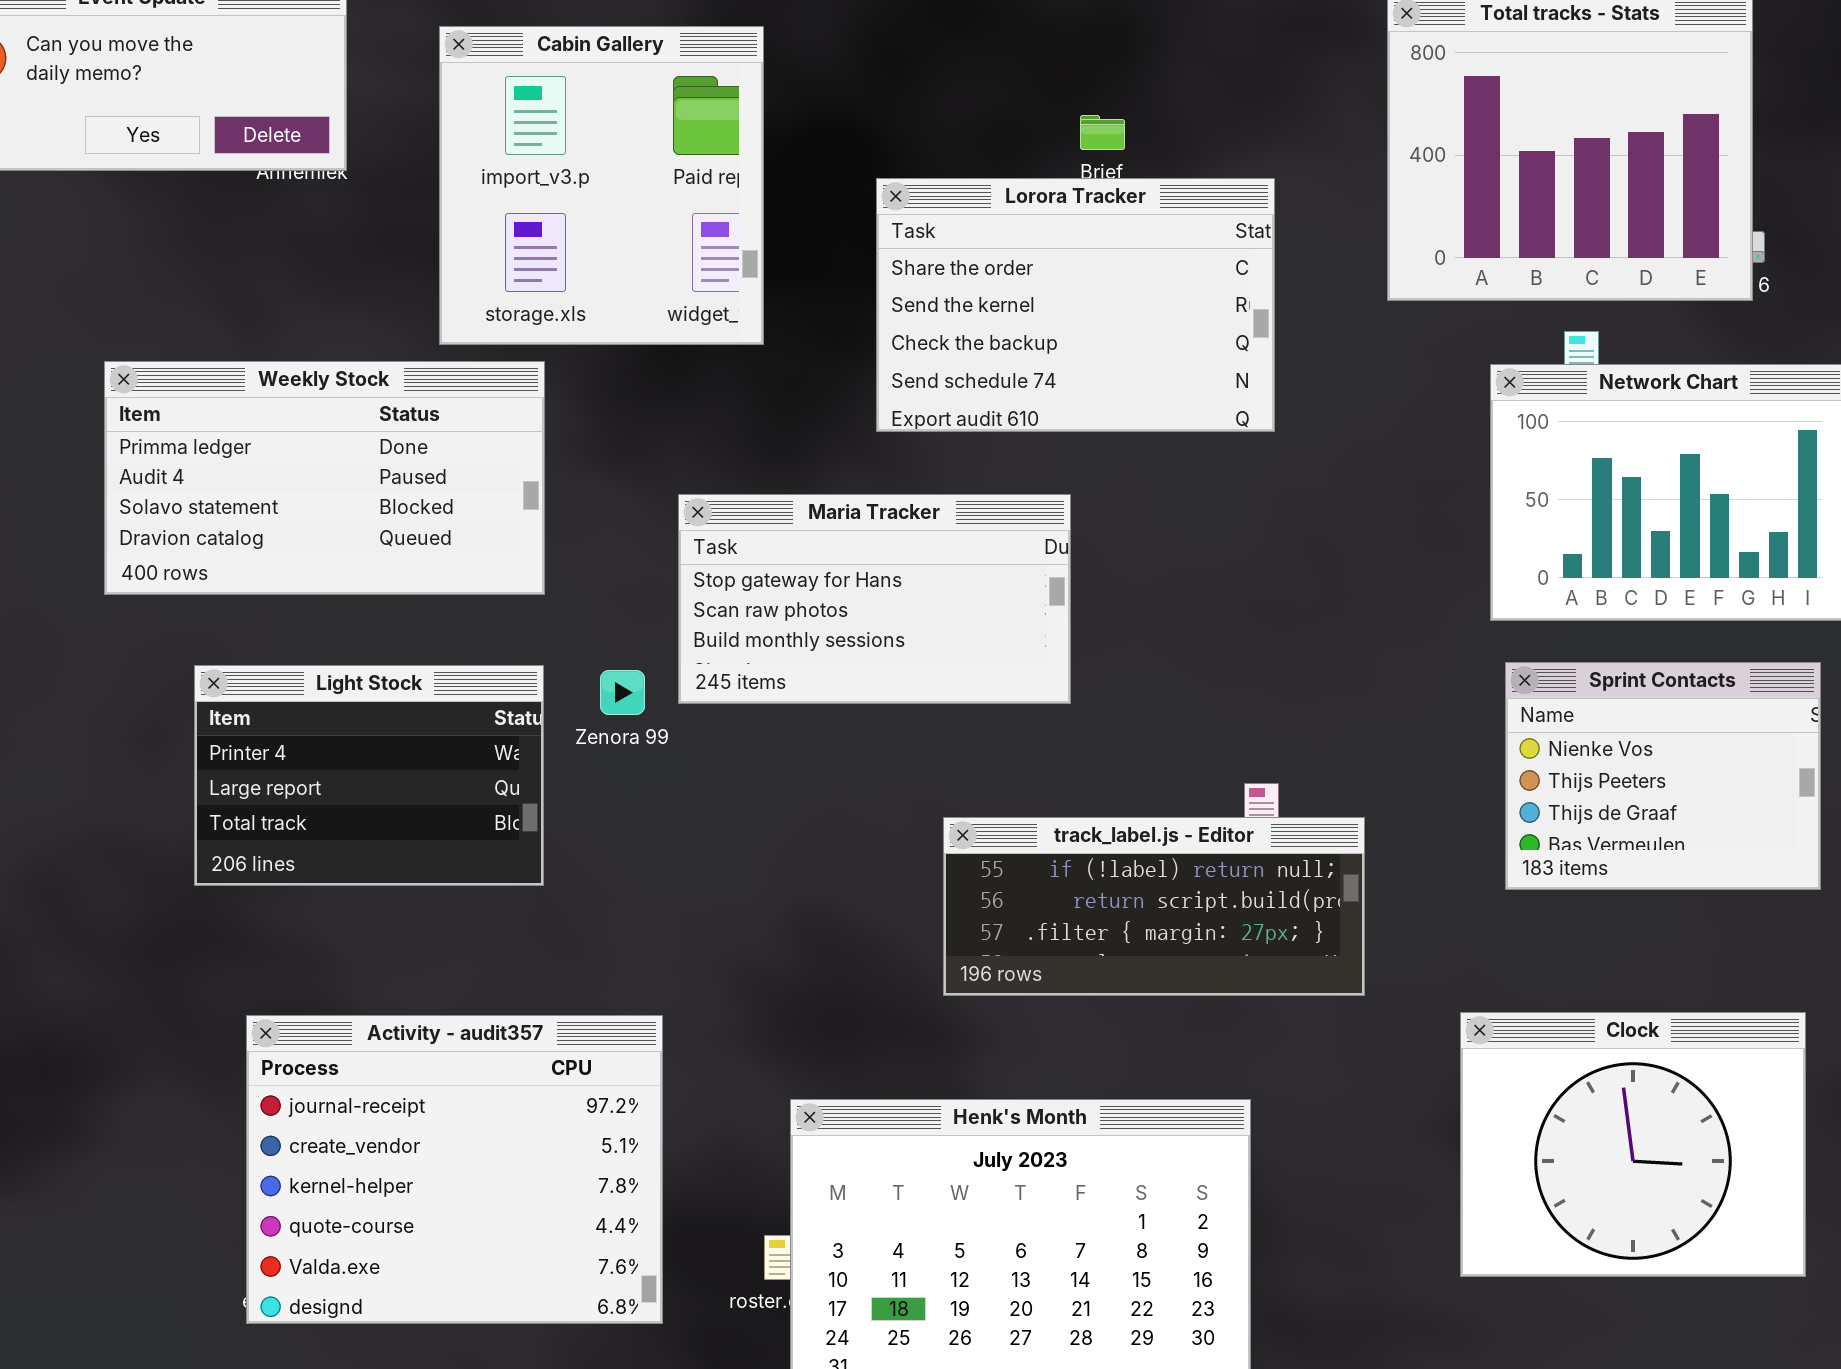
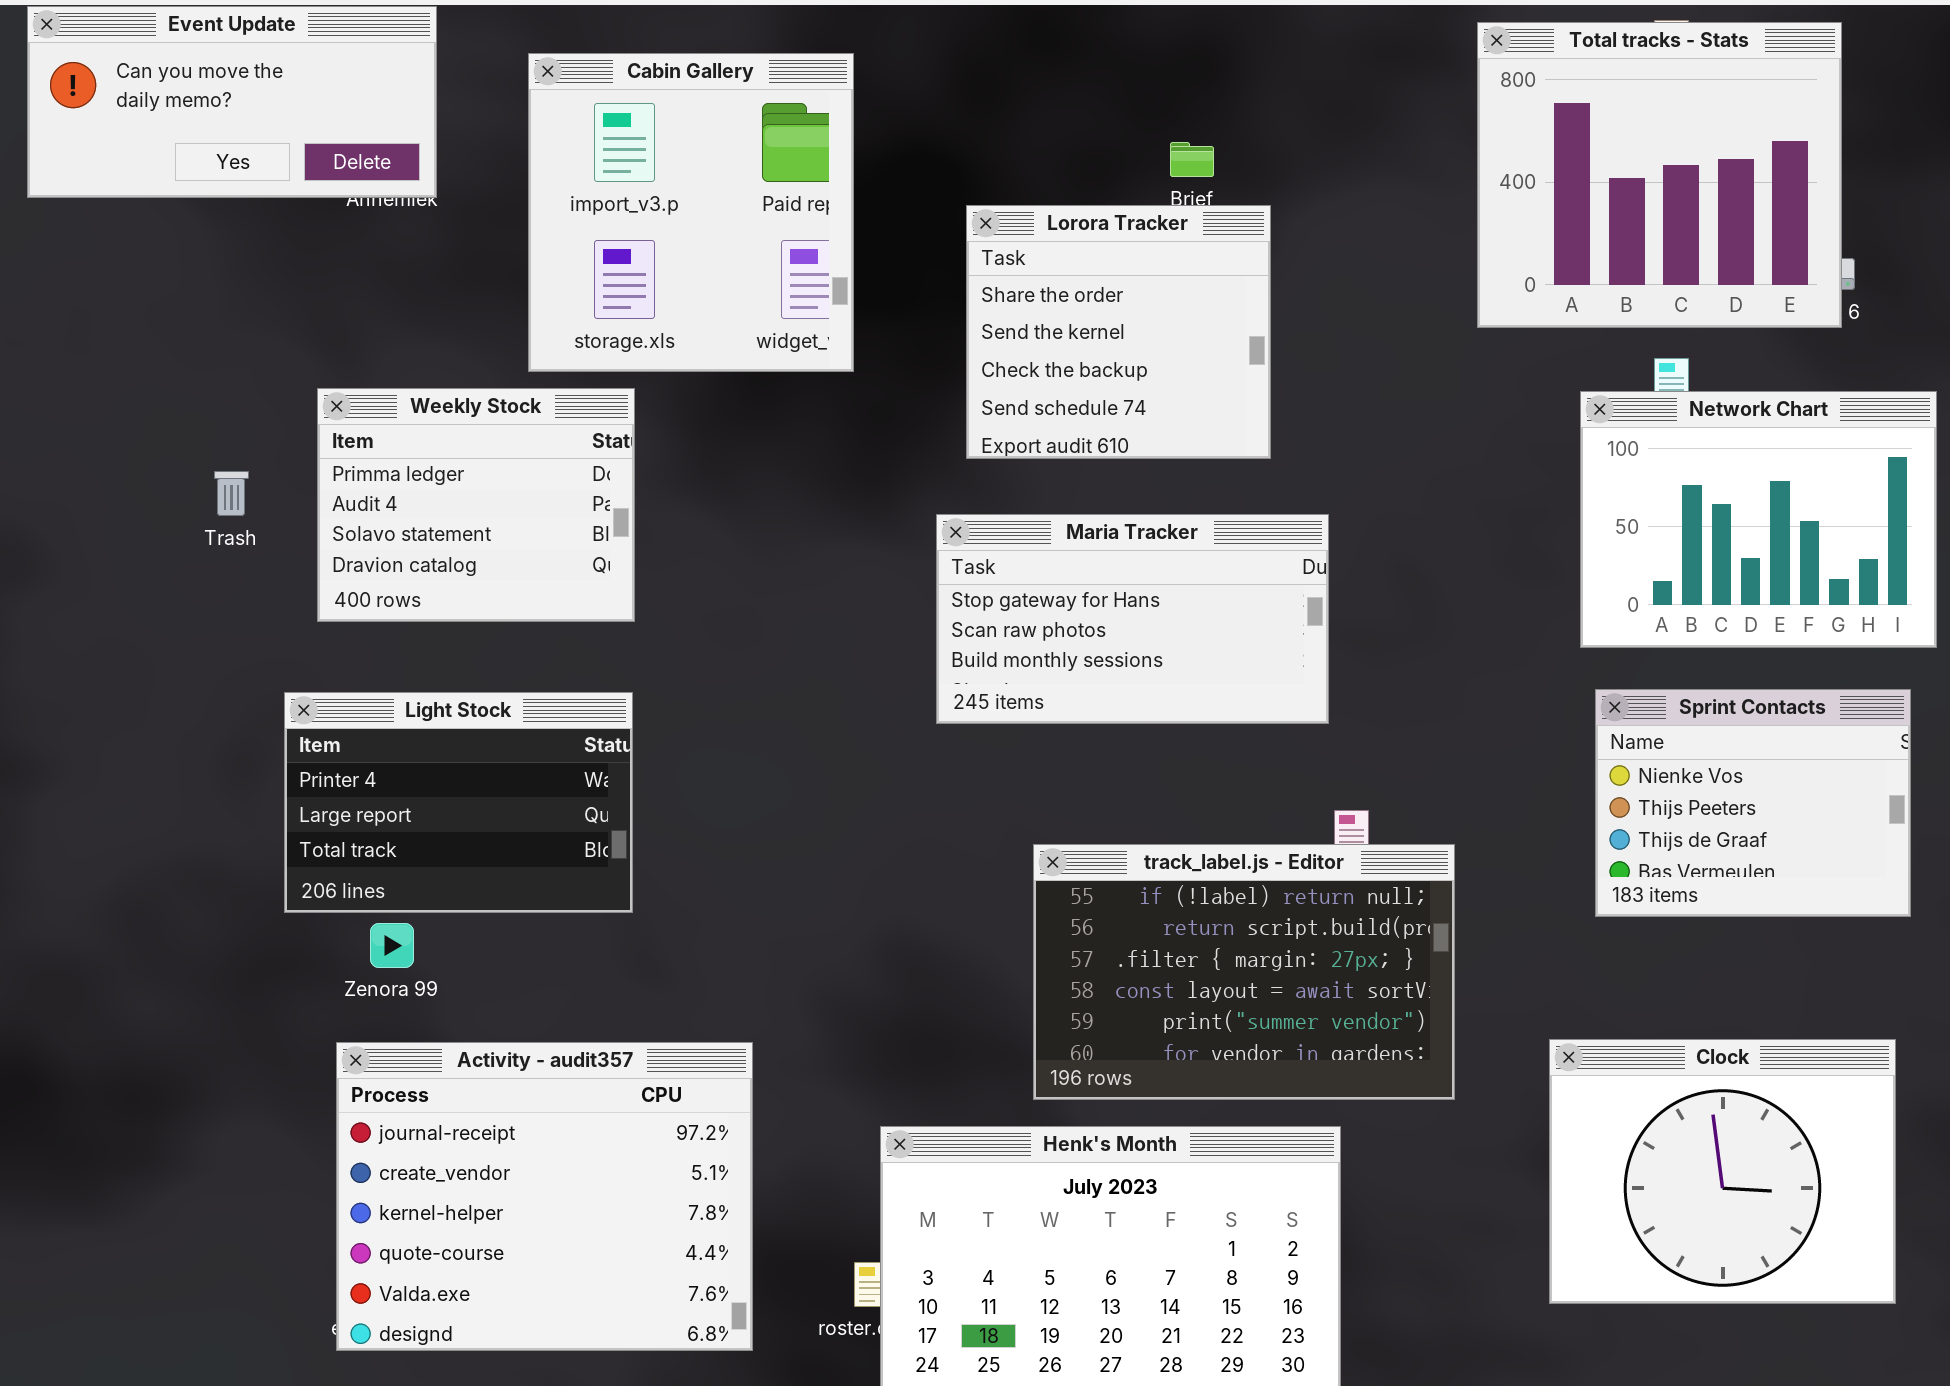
Lorora Tracker: [876,178,1275,432] -> [966,205,1271,459], resized
Weekly Stock: [104,361,545,595] -> [317,388,635,622], resized
Maria Tracker: [678,494,1071,704] -> [936,514,1329,724], moved
Zenora 99: [600,670,645,715] -> [370,923,414,968], moved
track_label.js - Editor: [943,817,1365,996] -> [1033,844,1455,1100], resized

